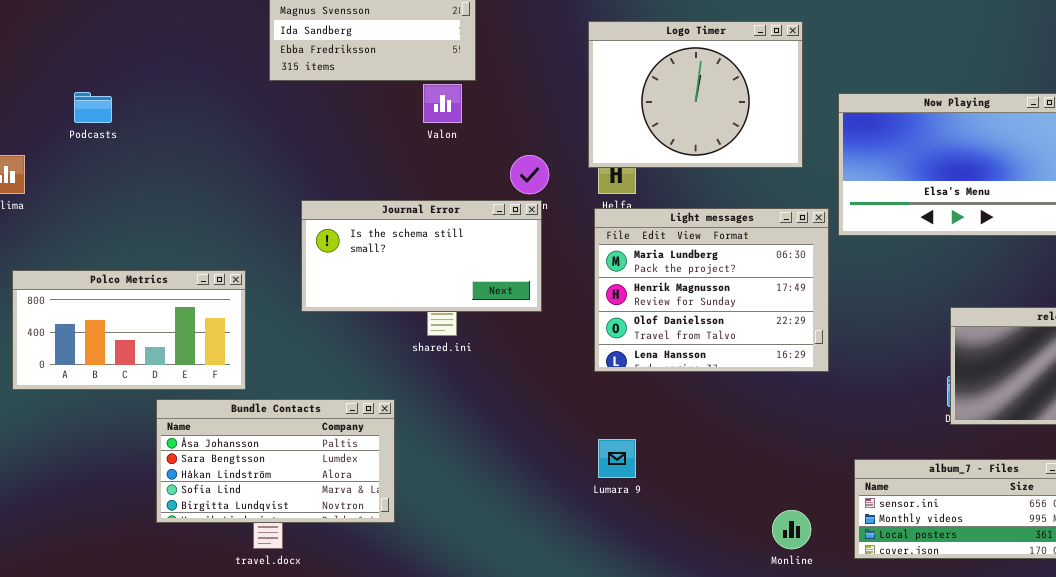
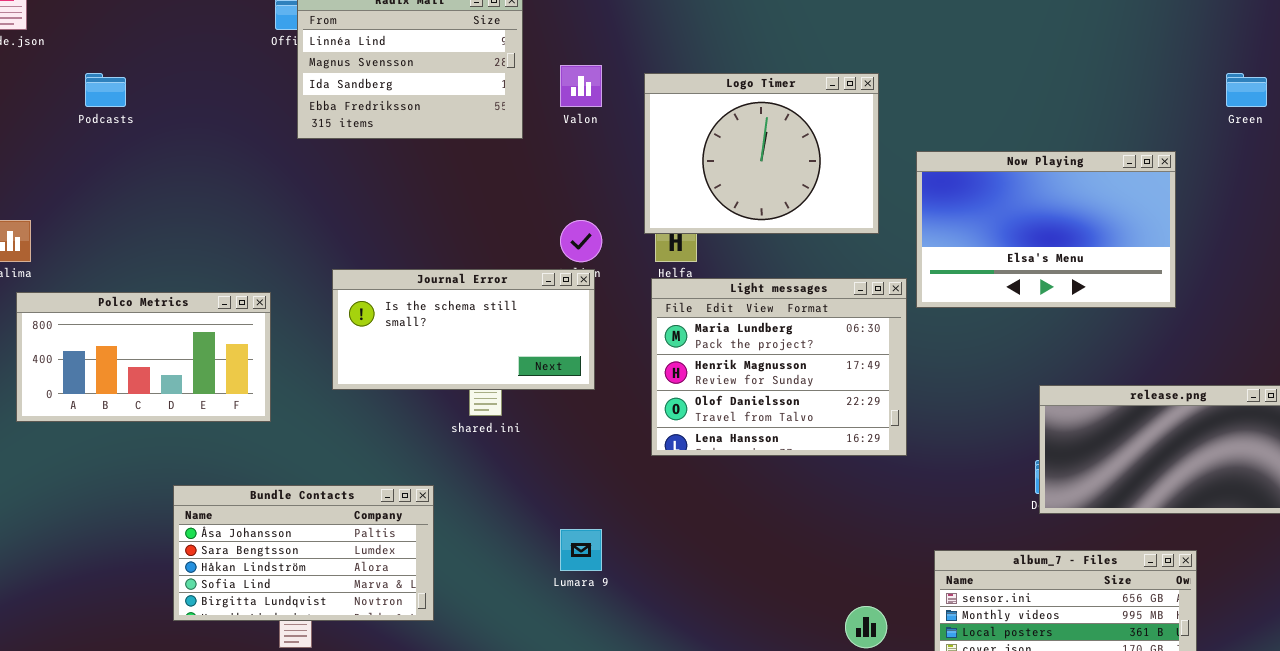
Valon: [423,84,462,123] -> [560,65,602,107], moved
Podcasts: [74,92,112,123] -> [85,73,126,107], moved
Polco Metrics: [12,270,246,390] -> [16,292,271,422], moved
Lumara 9: [598,439,636,478] -> [560,529,602,571], moved

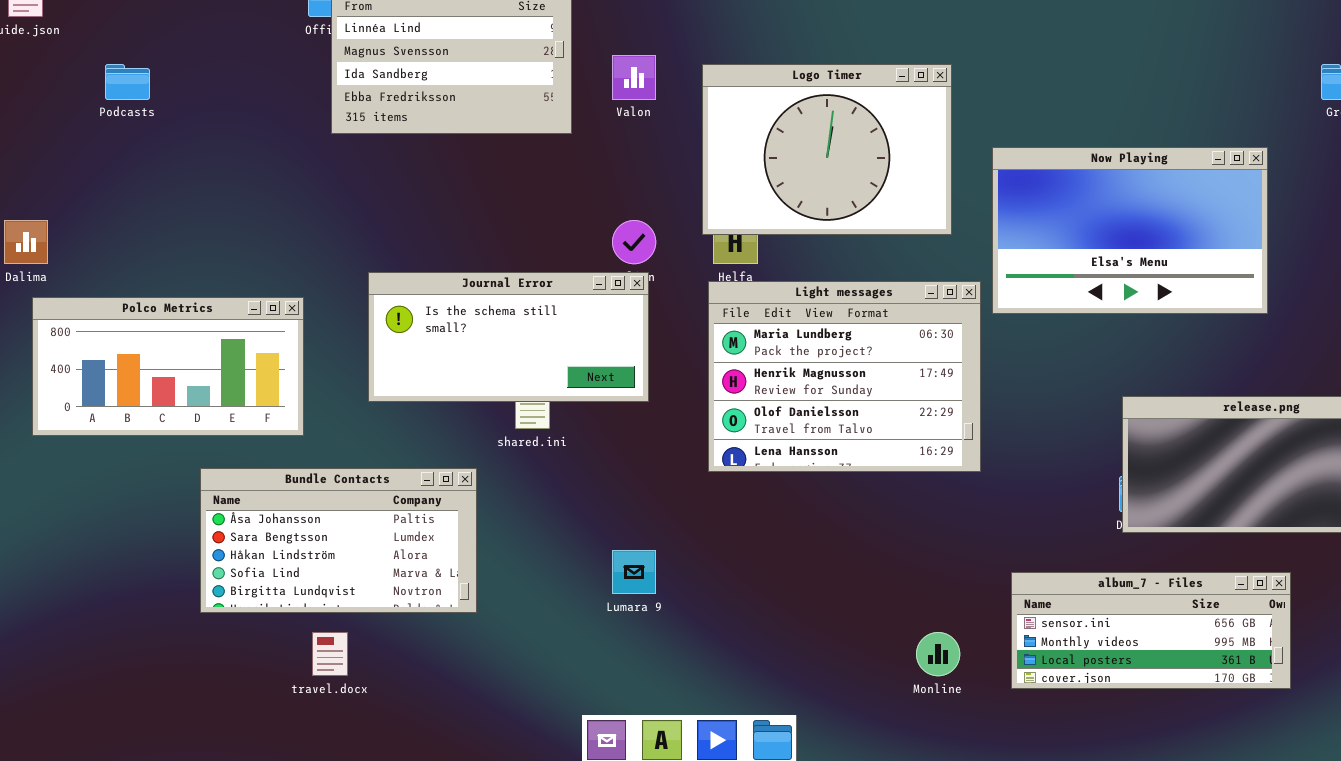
Bundle Contacts: [173,485,434,621] -> [200,468,477,613], moved

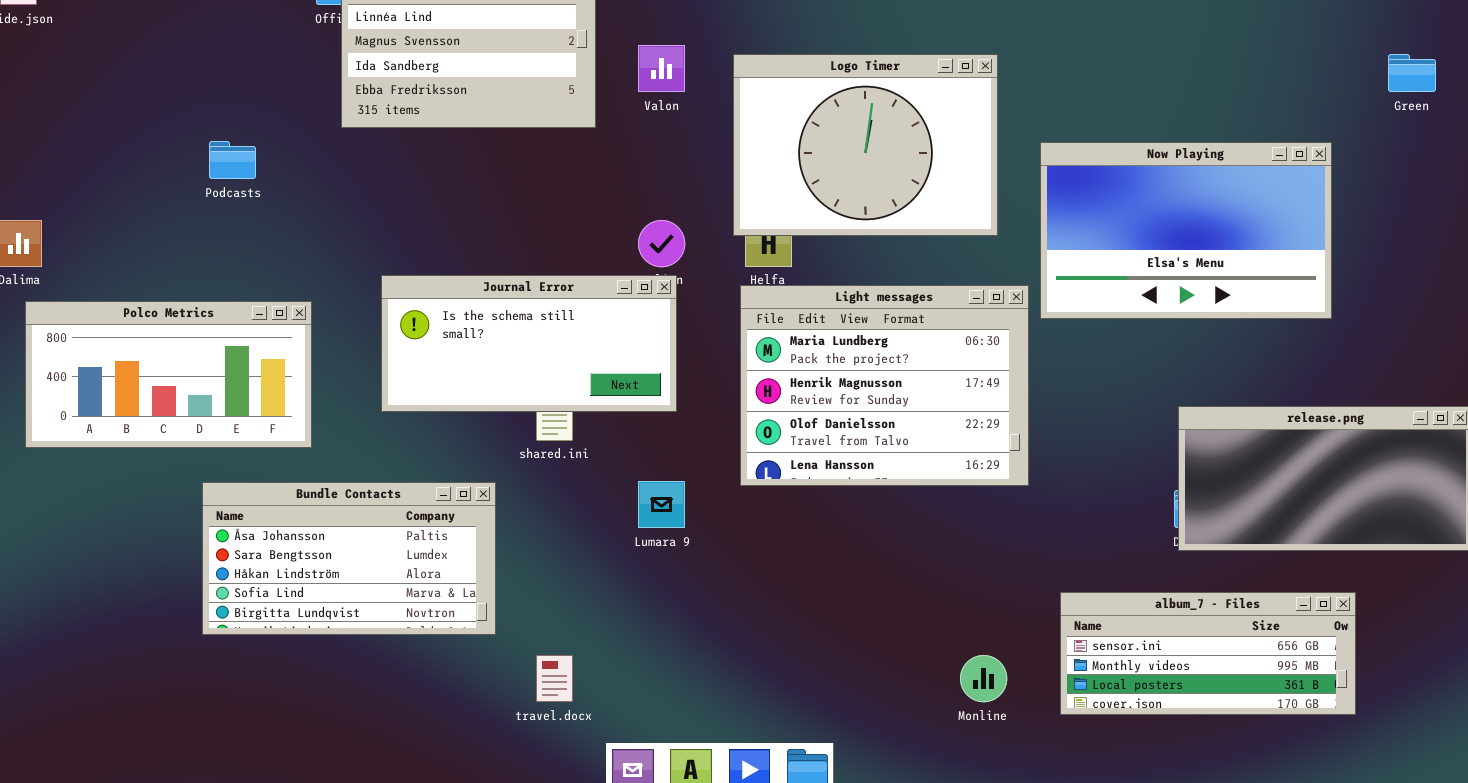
Podcasts: [105,64,150,100] -> [209,141,256,179], moved
Lumara 9: [612,550,656,594] -> [638,481,685,528], moved
travel.docx: [312,632,348,676] -> [536,655,573,702], moved

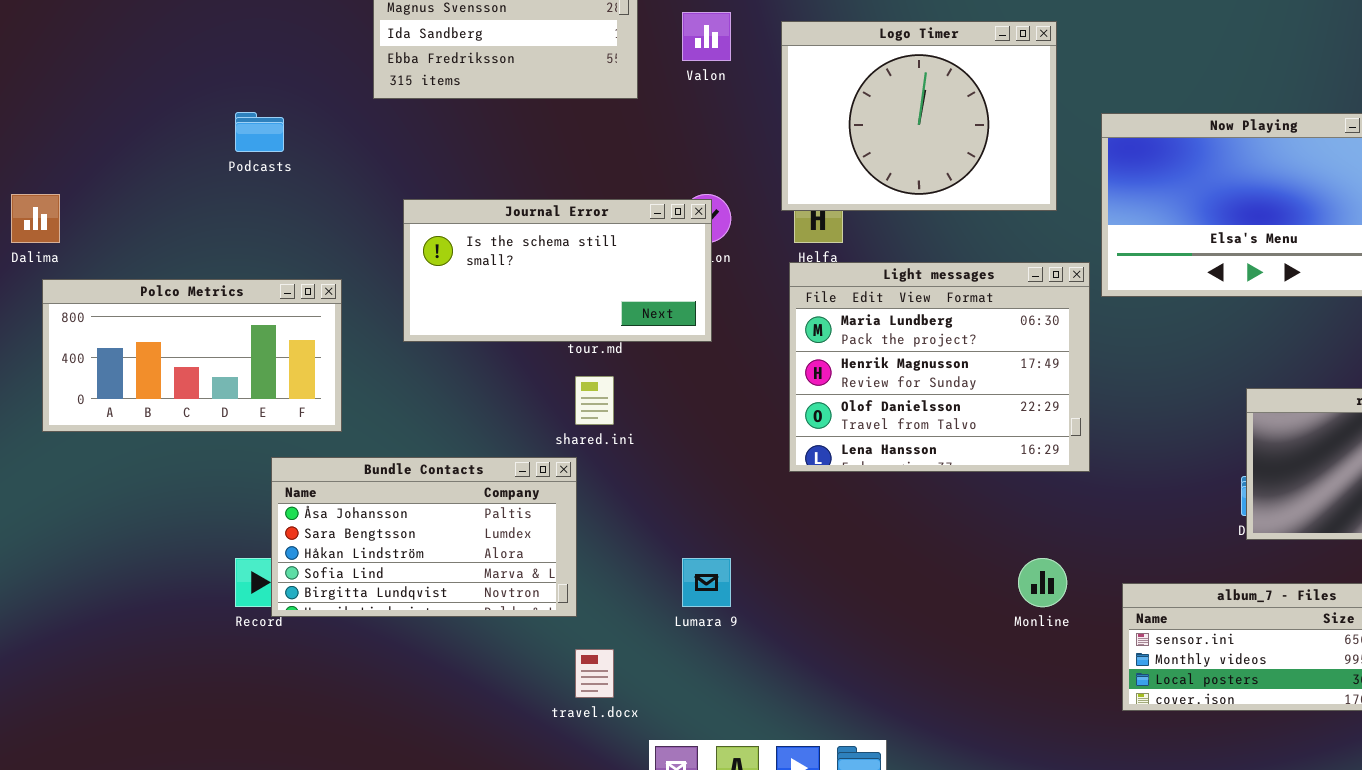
Journal Error: [381,275,677,412] -> [403,199,712,342], moved
Lumara 9: [638,481,685,528] -> [682,558,731,607], moved
Bundle Contacts: [202,482,496,635] -> [271,457,577,617], moved
Monline: [960,655,1007,702] -> [1018,558,1067,607], moved

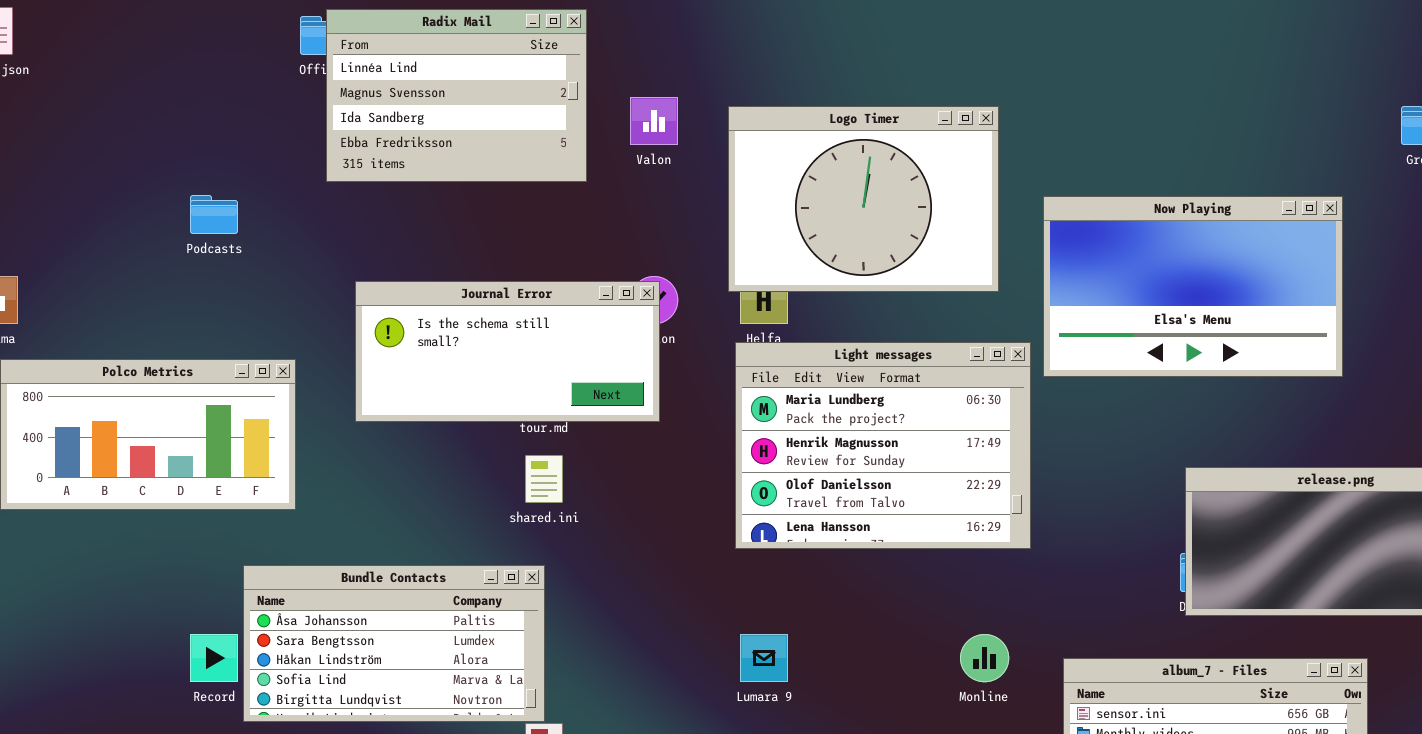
Bundle Contacts: [271,457,577,617] -> [243,565,545,722], moved
Lumara 9: [682,558,731,607] -> [740,634,788,682], moved

